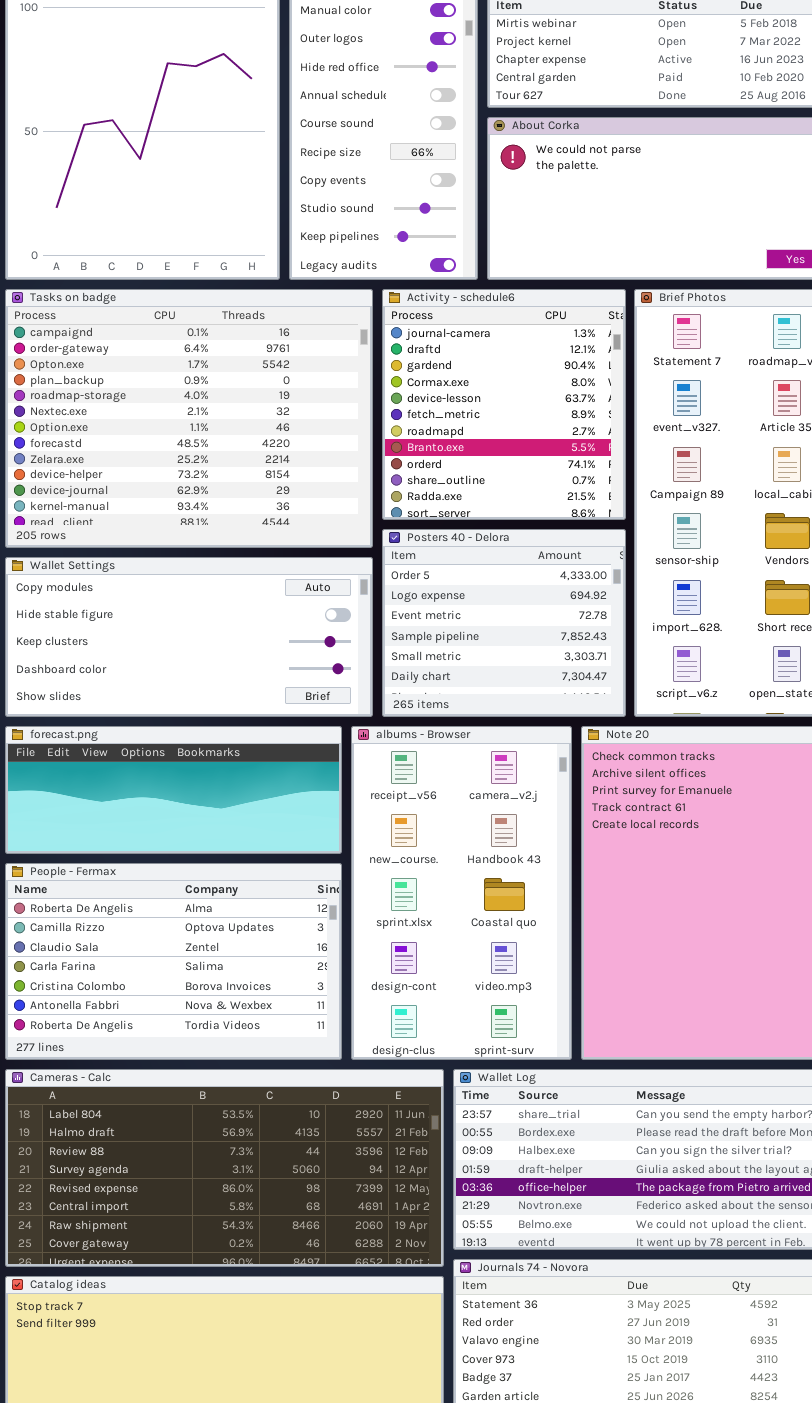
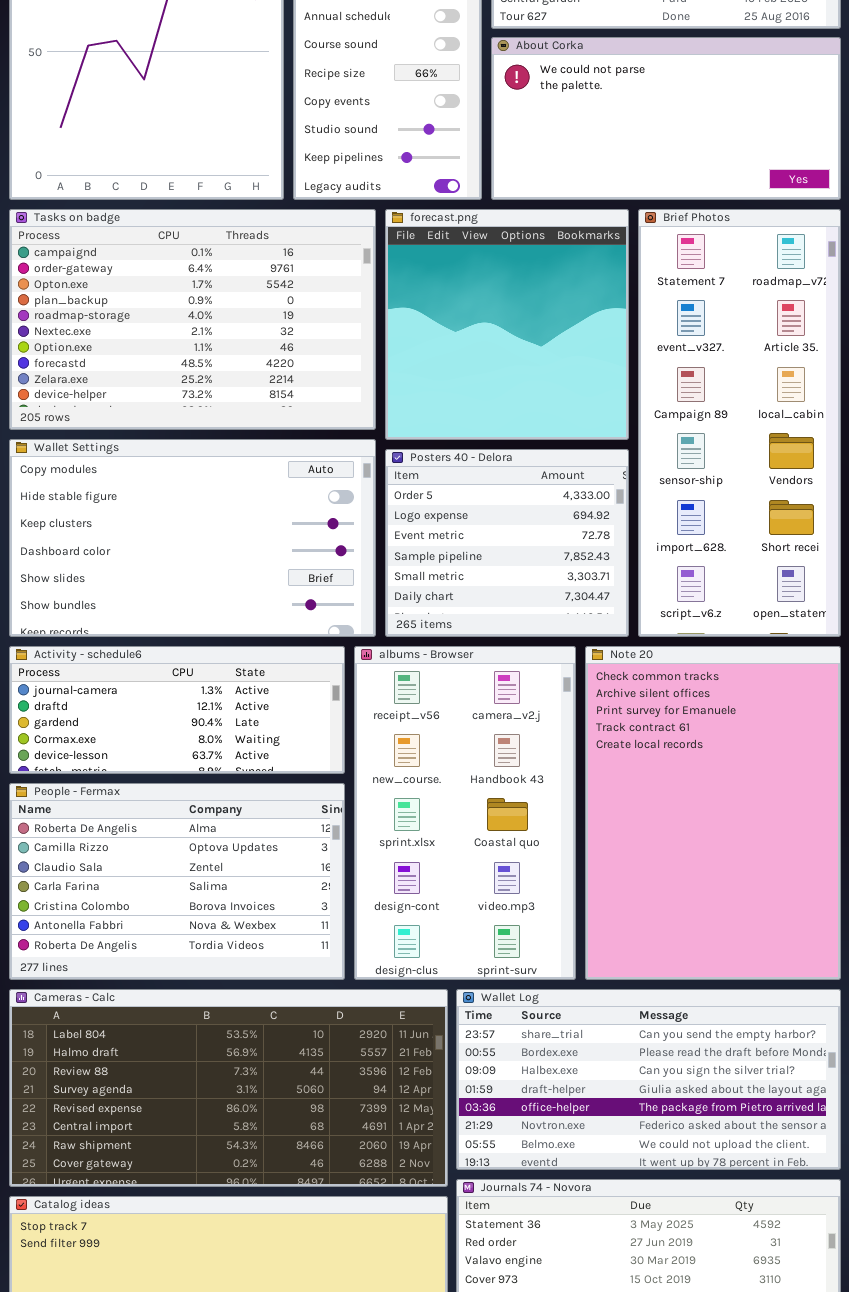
Tasks on badge: [5,289,373,548] -> [9,209,376,430], resized
Activity - schedule6: [382,289,626,520] -> [9,646,345,774], moved, resized
Wallet Settings: [5,557,373,717] -> [9,439,376,637], resized
forecast.png: [5,726,342,854] -> [385,209,629,440], moved, resized

